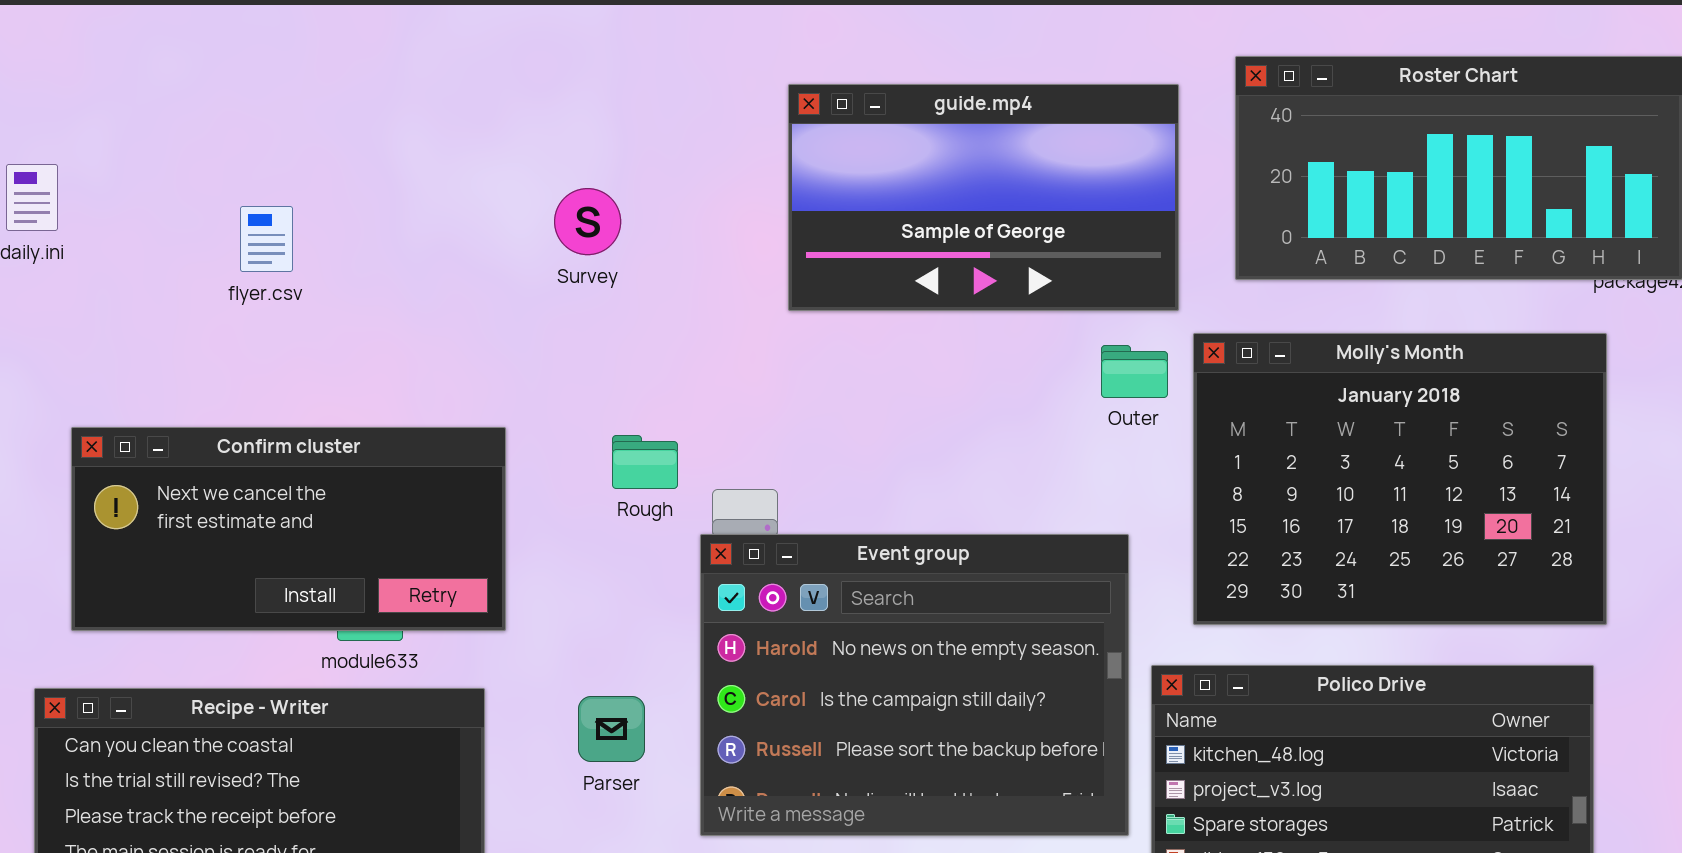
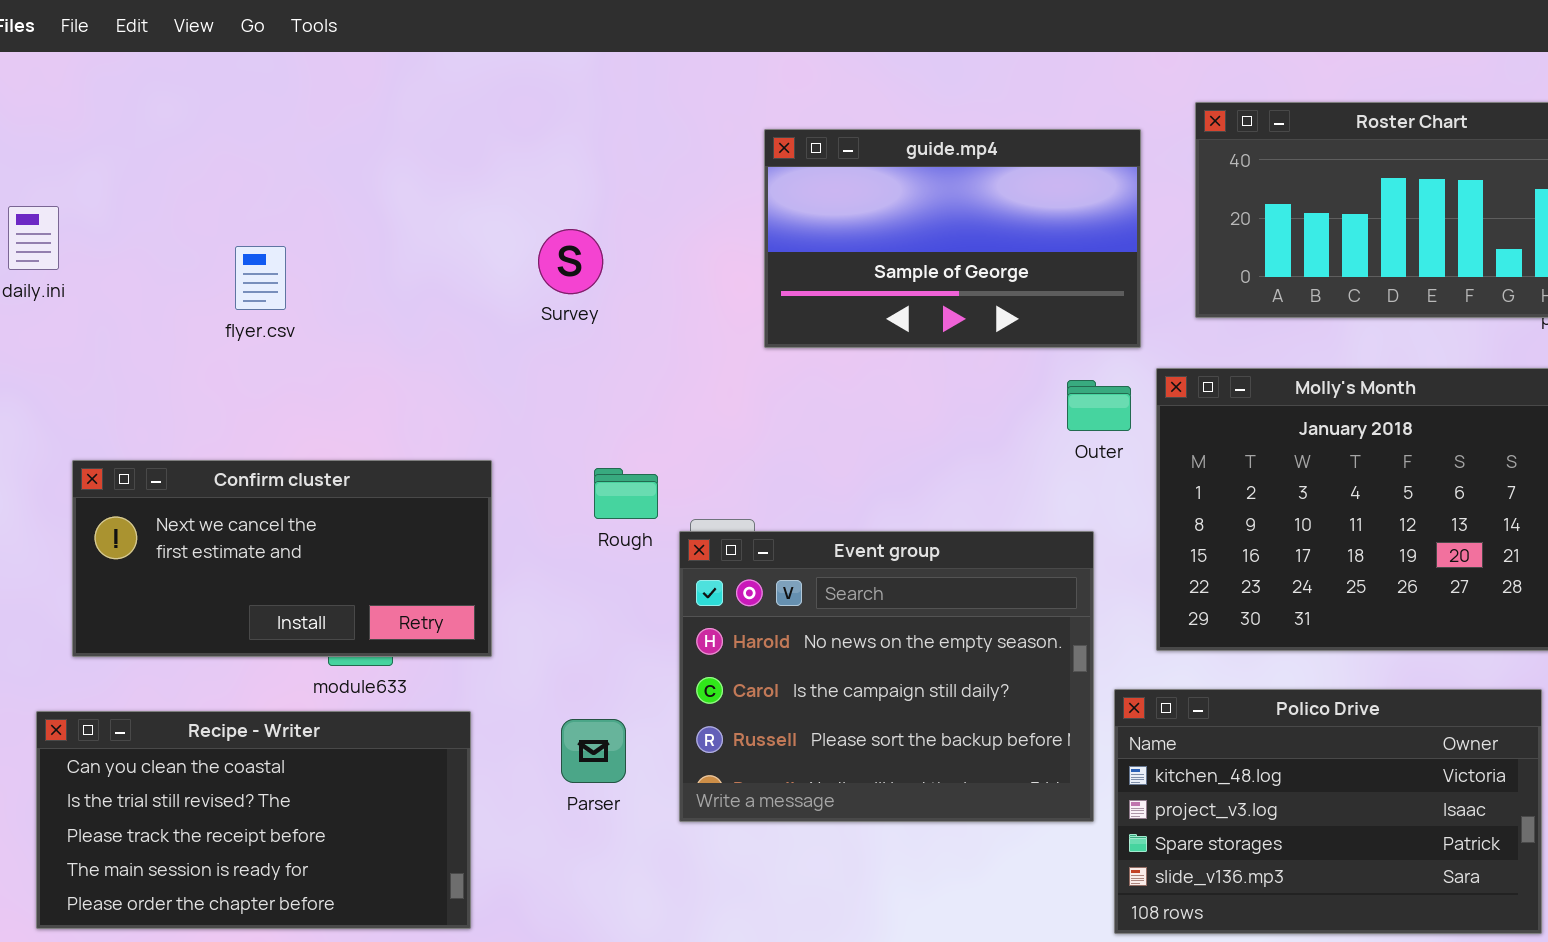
Event group: [700,534,1129,836] -> [679,531,1094,822], moved

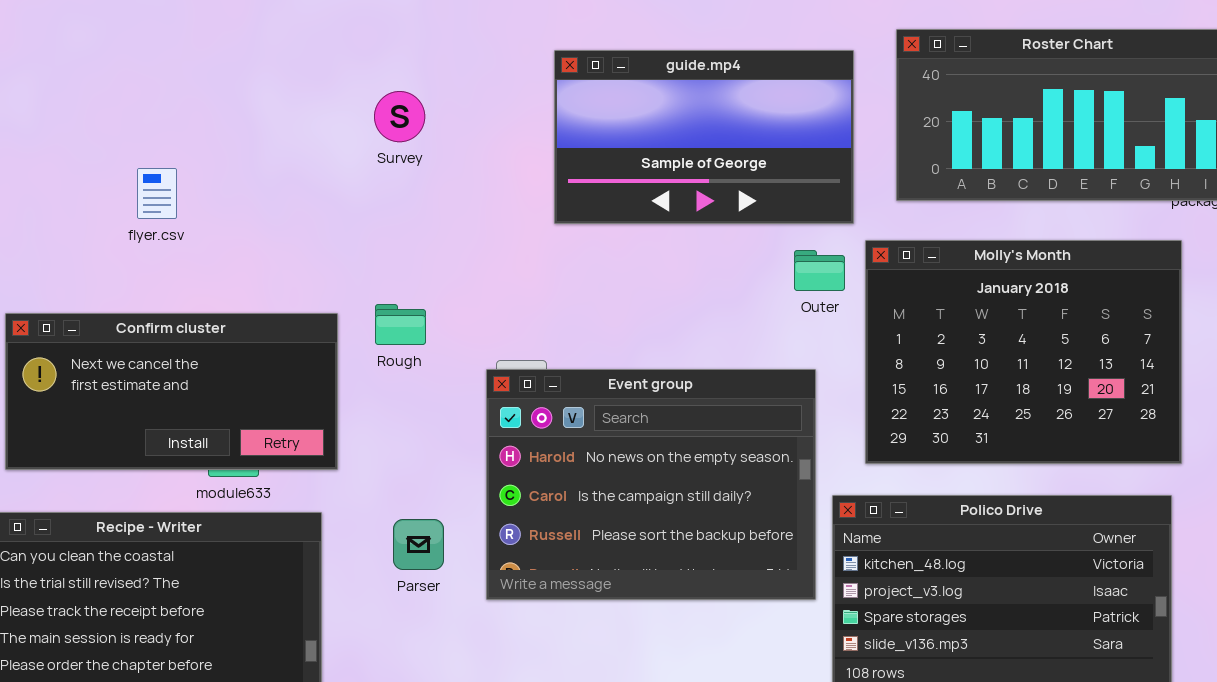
Survey: [538,229,603,294] -> [374,91,425,142], moved
flyer.csv: [235,246,286,310] -> [137,168,177,219], moved
Rough: [594,468,658,519] -> [375,304,426,345], moved

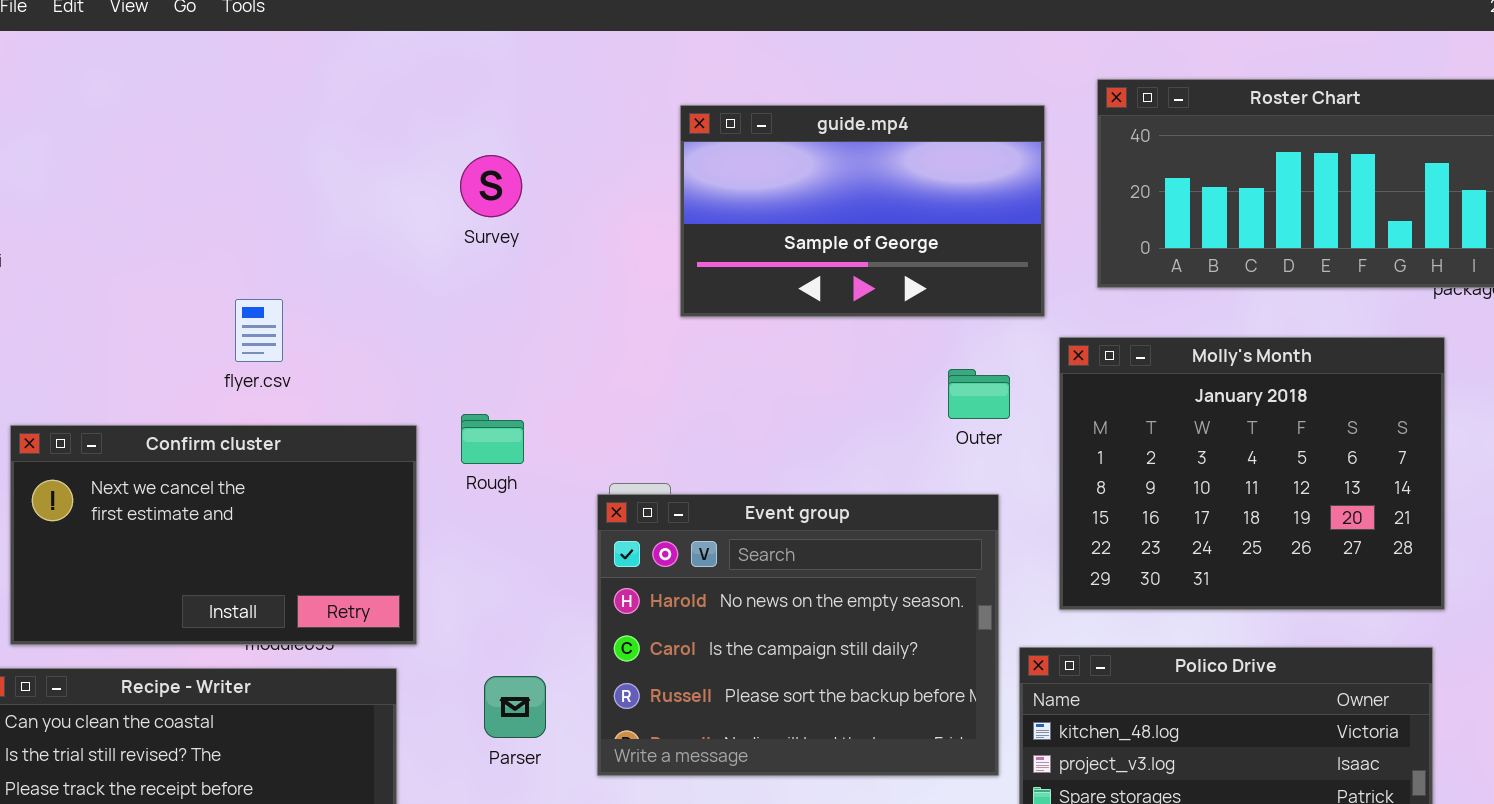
flyer.csv: [137,168,177,219] -> [235,299,283,362], moved
Outer: [794,250,845,291] -> [948,369,1010,419], moved
Confirm cluster: [5,313,338,470] -> [10,425,417,645], resized

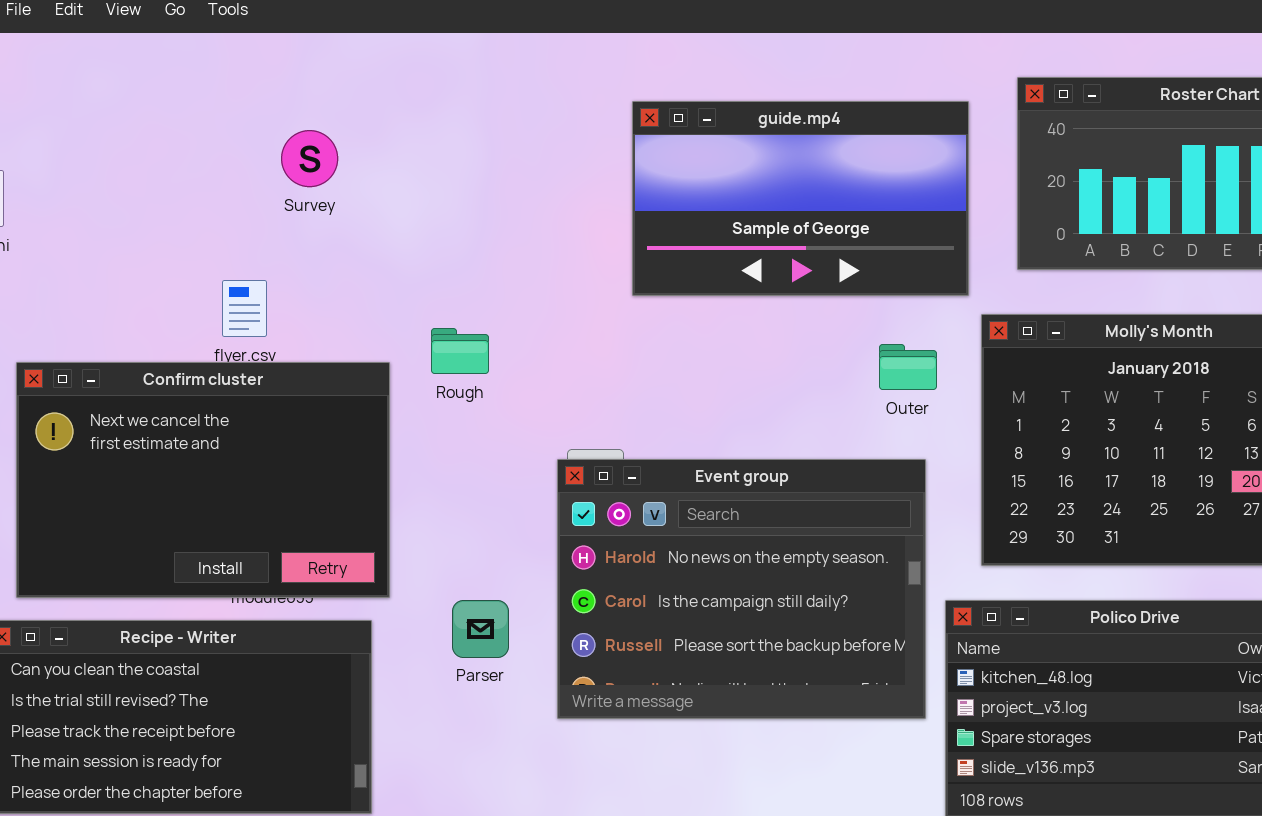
Survey: [460,155,522,217] -> [281,130,338,187], moved
Rough: [461,414,524,464] -> [431,328,489,374], moved
Confirm cluster: [10,425,417,645] -> [16,362,390,598], resized
Parser: [484,676,546,738] -> [452,600,509,658], moved

